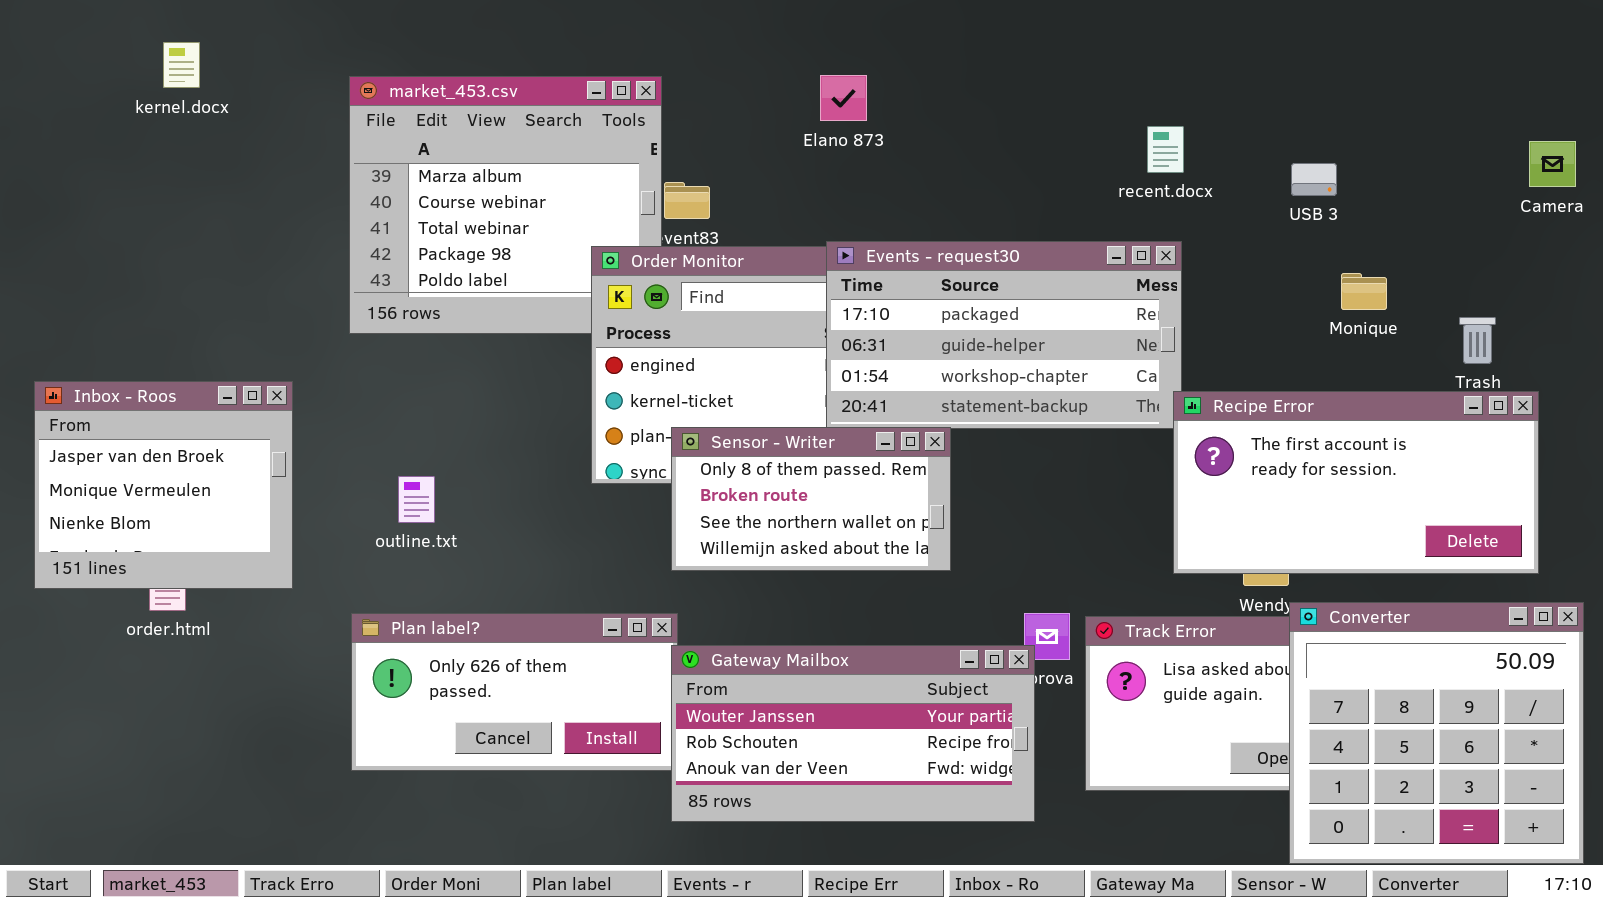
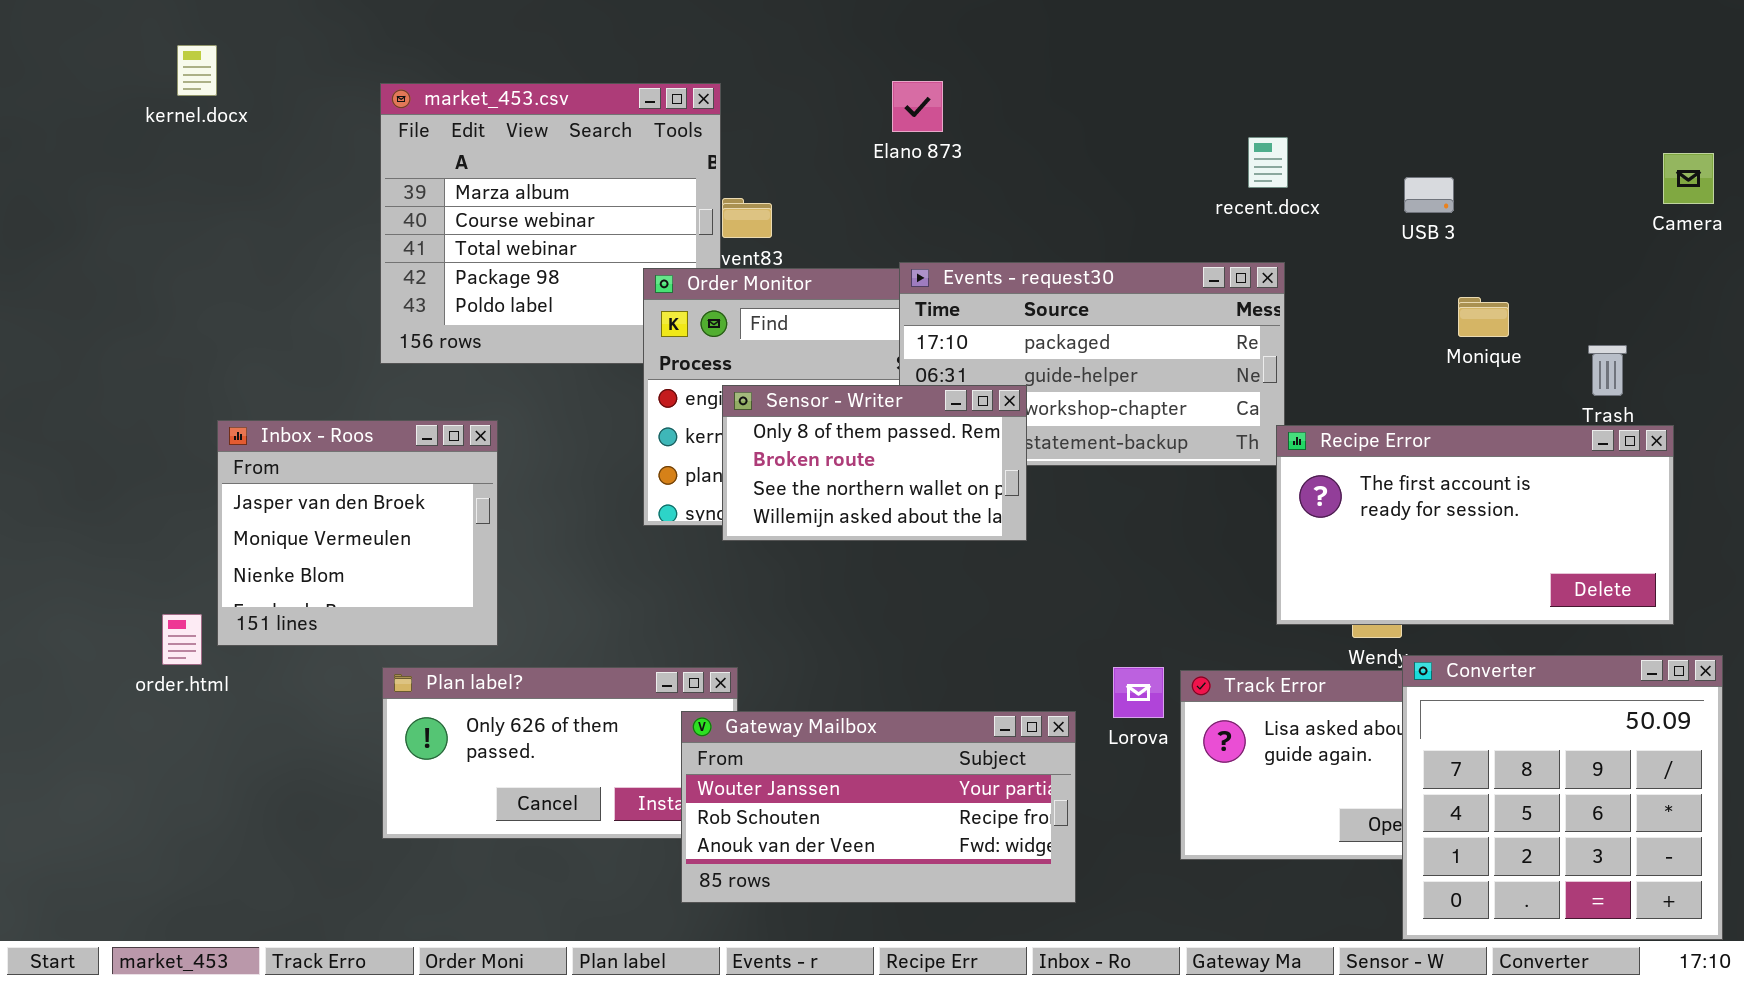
Inbox - Roos: [34,381,293,589] -> [217,420,498,646], moved
Sensor - Writer: [671,427,951,571] -> [722,385,1027,541], moved
Gateway Mailbox: [671,645,1035,822] -> [681,711,1076,903], moved

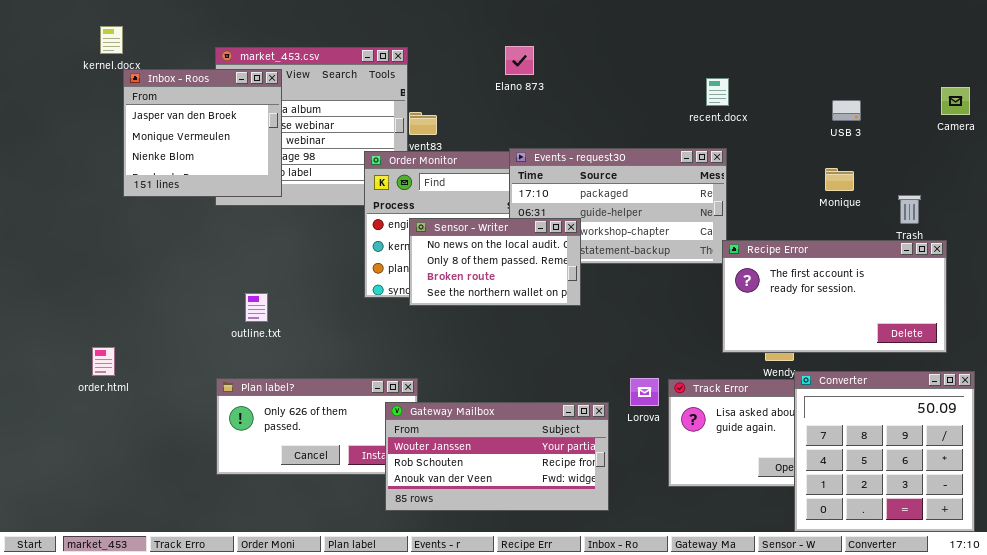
USB 3: [1404,177,1454,213] -> [832,100,861,121], moved
Sensor - Writer: [722,385,1027,541] -> [409,218,581,306], scrolled up 1 row
Inbox - Roos: [217,420,498,646] -> [123,69,282,197], moved

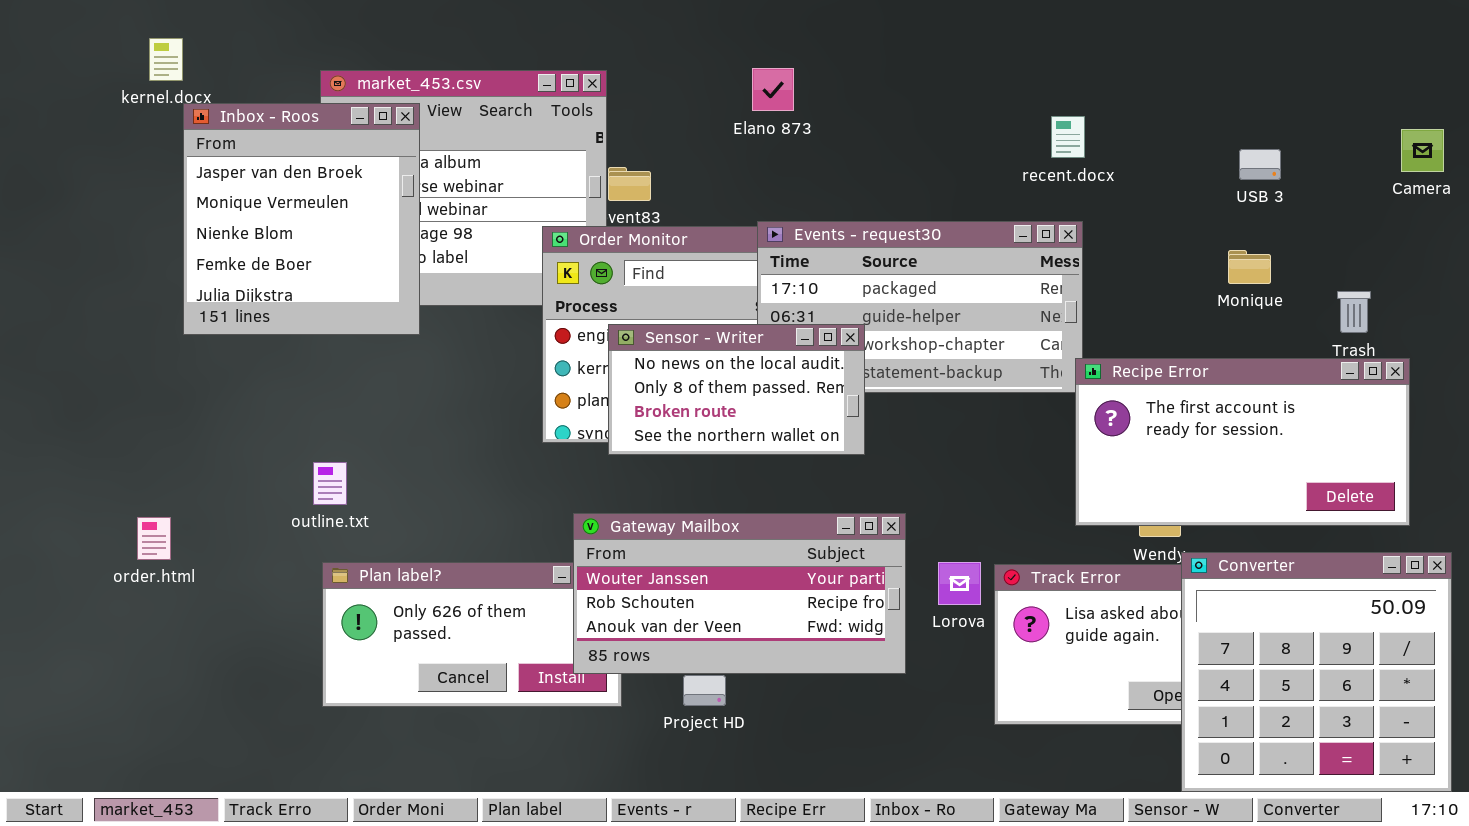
Inbox - Roos: [123,69,282,197] -> [183,103,420,335], resized
outline.txt: [245,293,268,322] -> [313,462,347,505], moved
Gateway Mailbox: [385,402,609,511] -> [573,513,906,674], moved

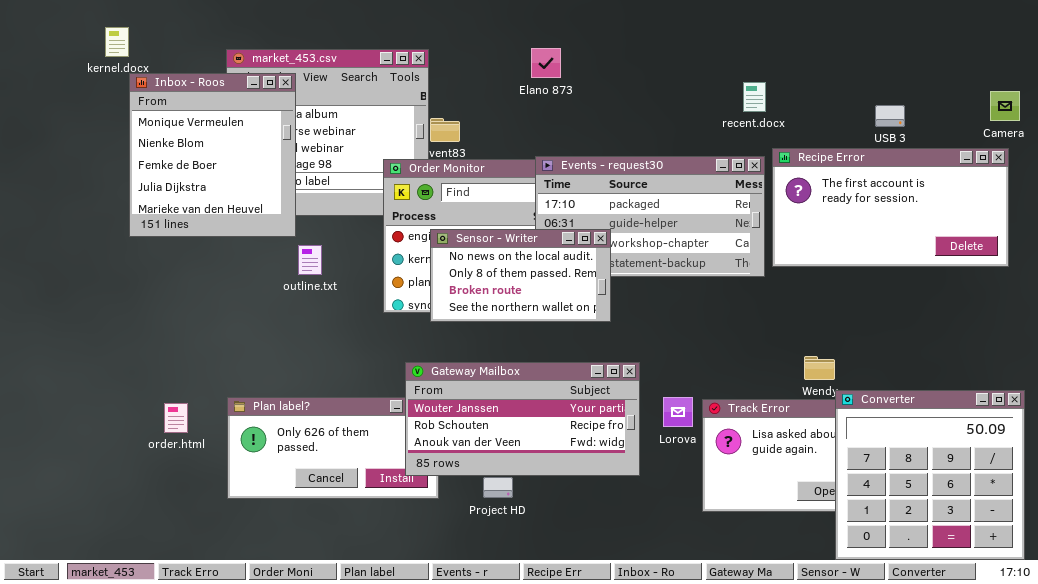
Inbox - Roos: [183,103,420,335] -> [129,73,296,237], scrolled down 1 row
Recipe Error: [1075,358,1410,526] -> [772,148,1009,267], moved
outline.txt: [313,462,347,505] -> [298,245,322,275], moved
order.html: [137,517,171,560] -> [164,403,188,433], moved

